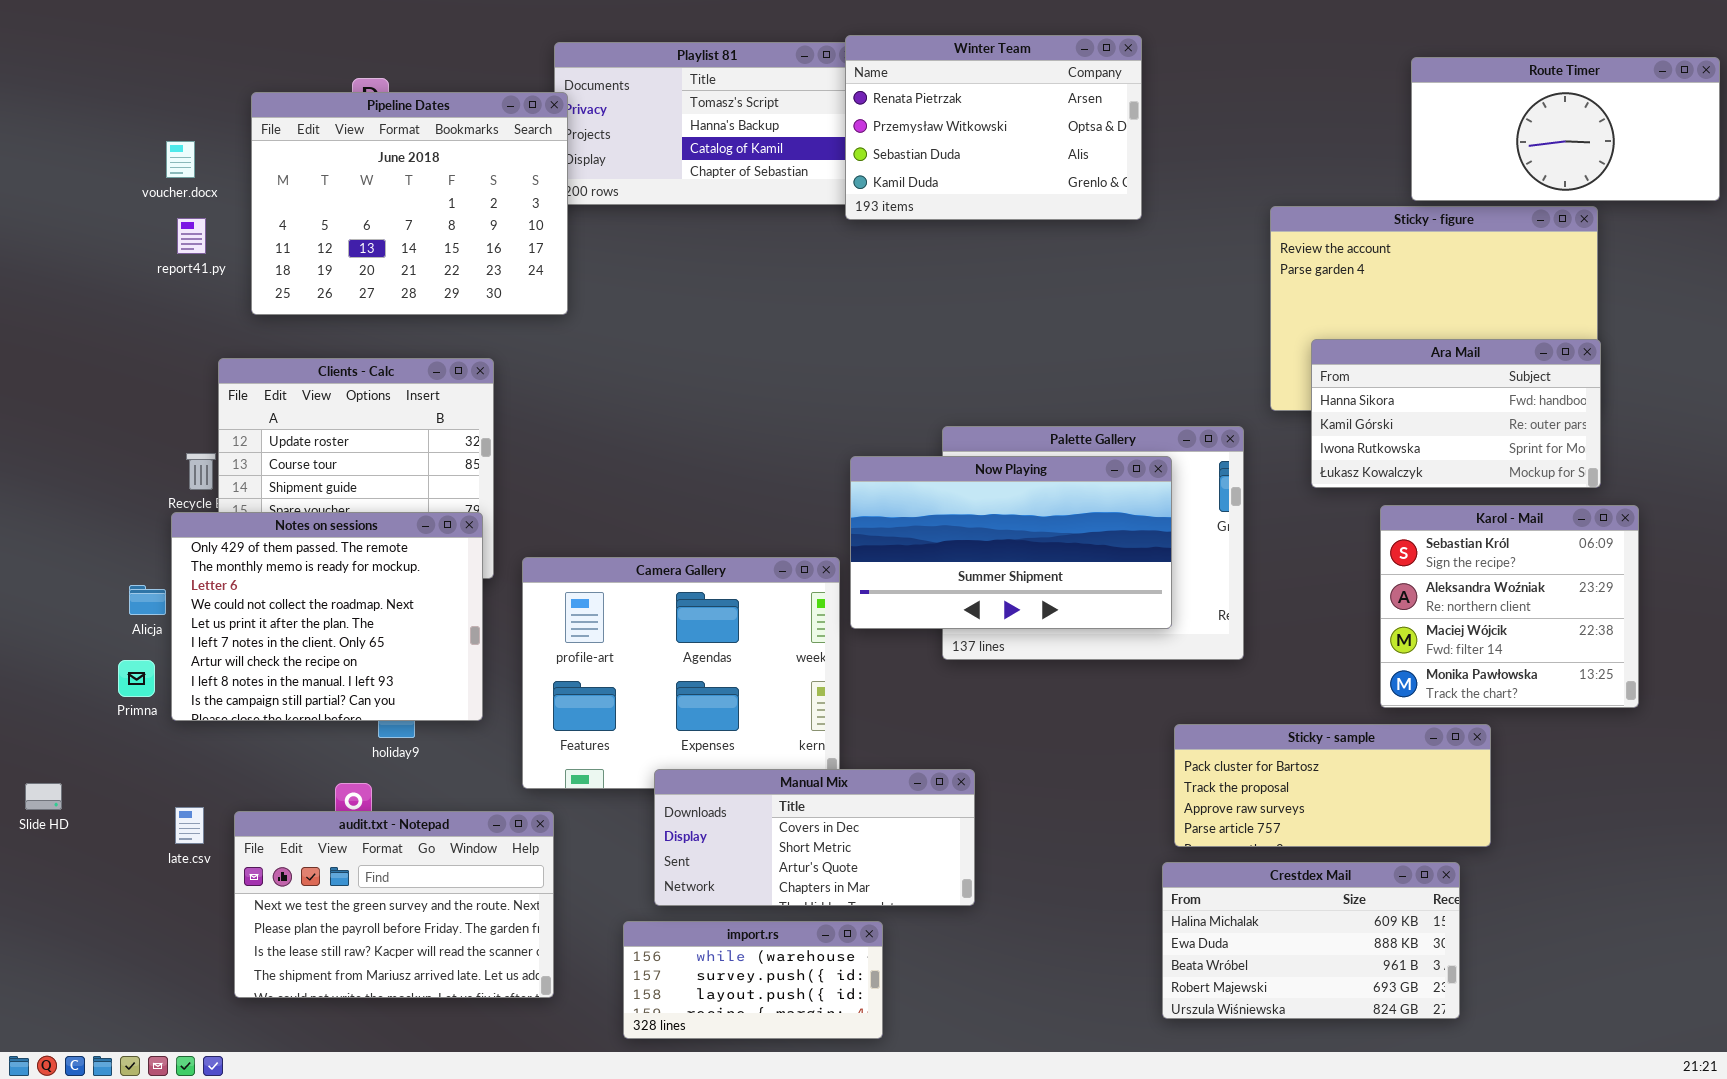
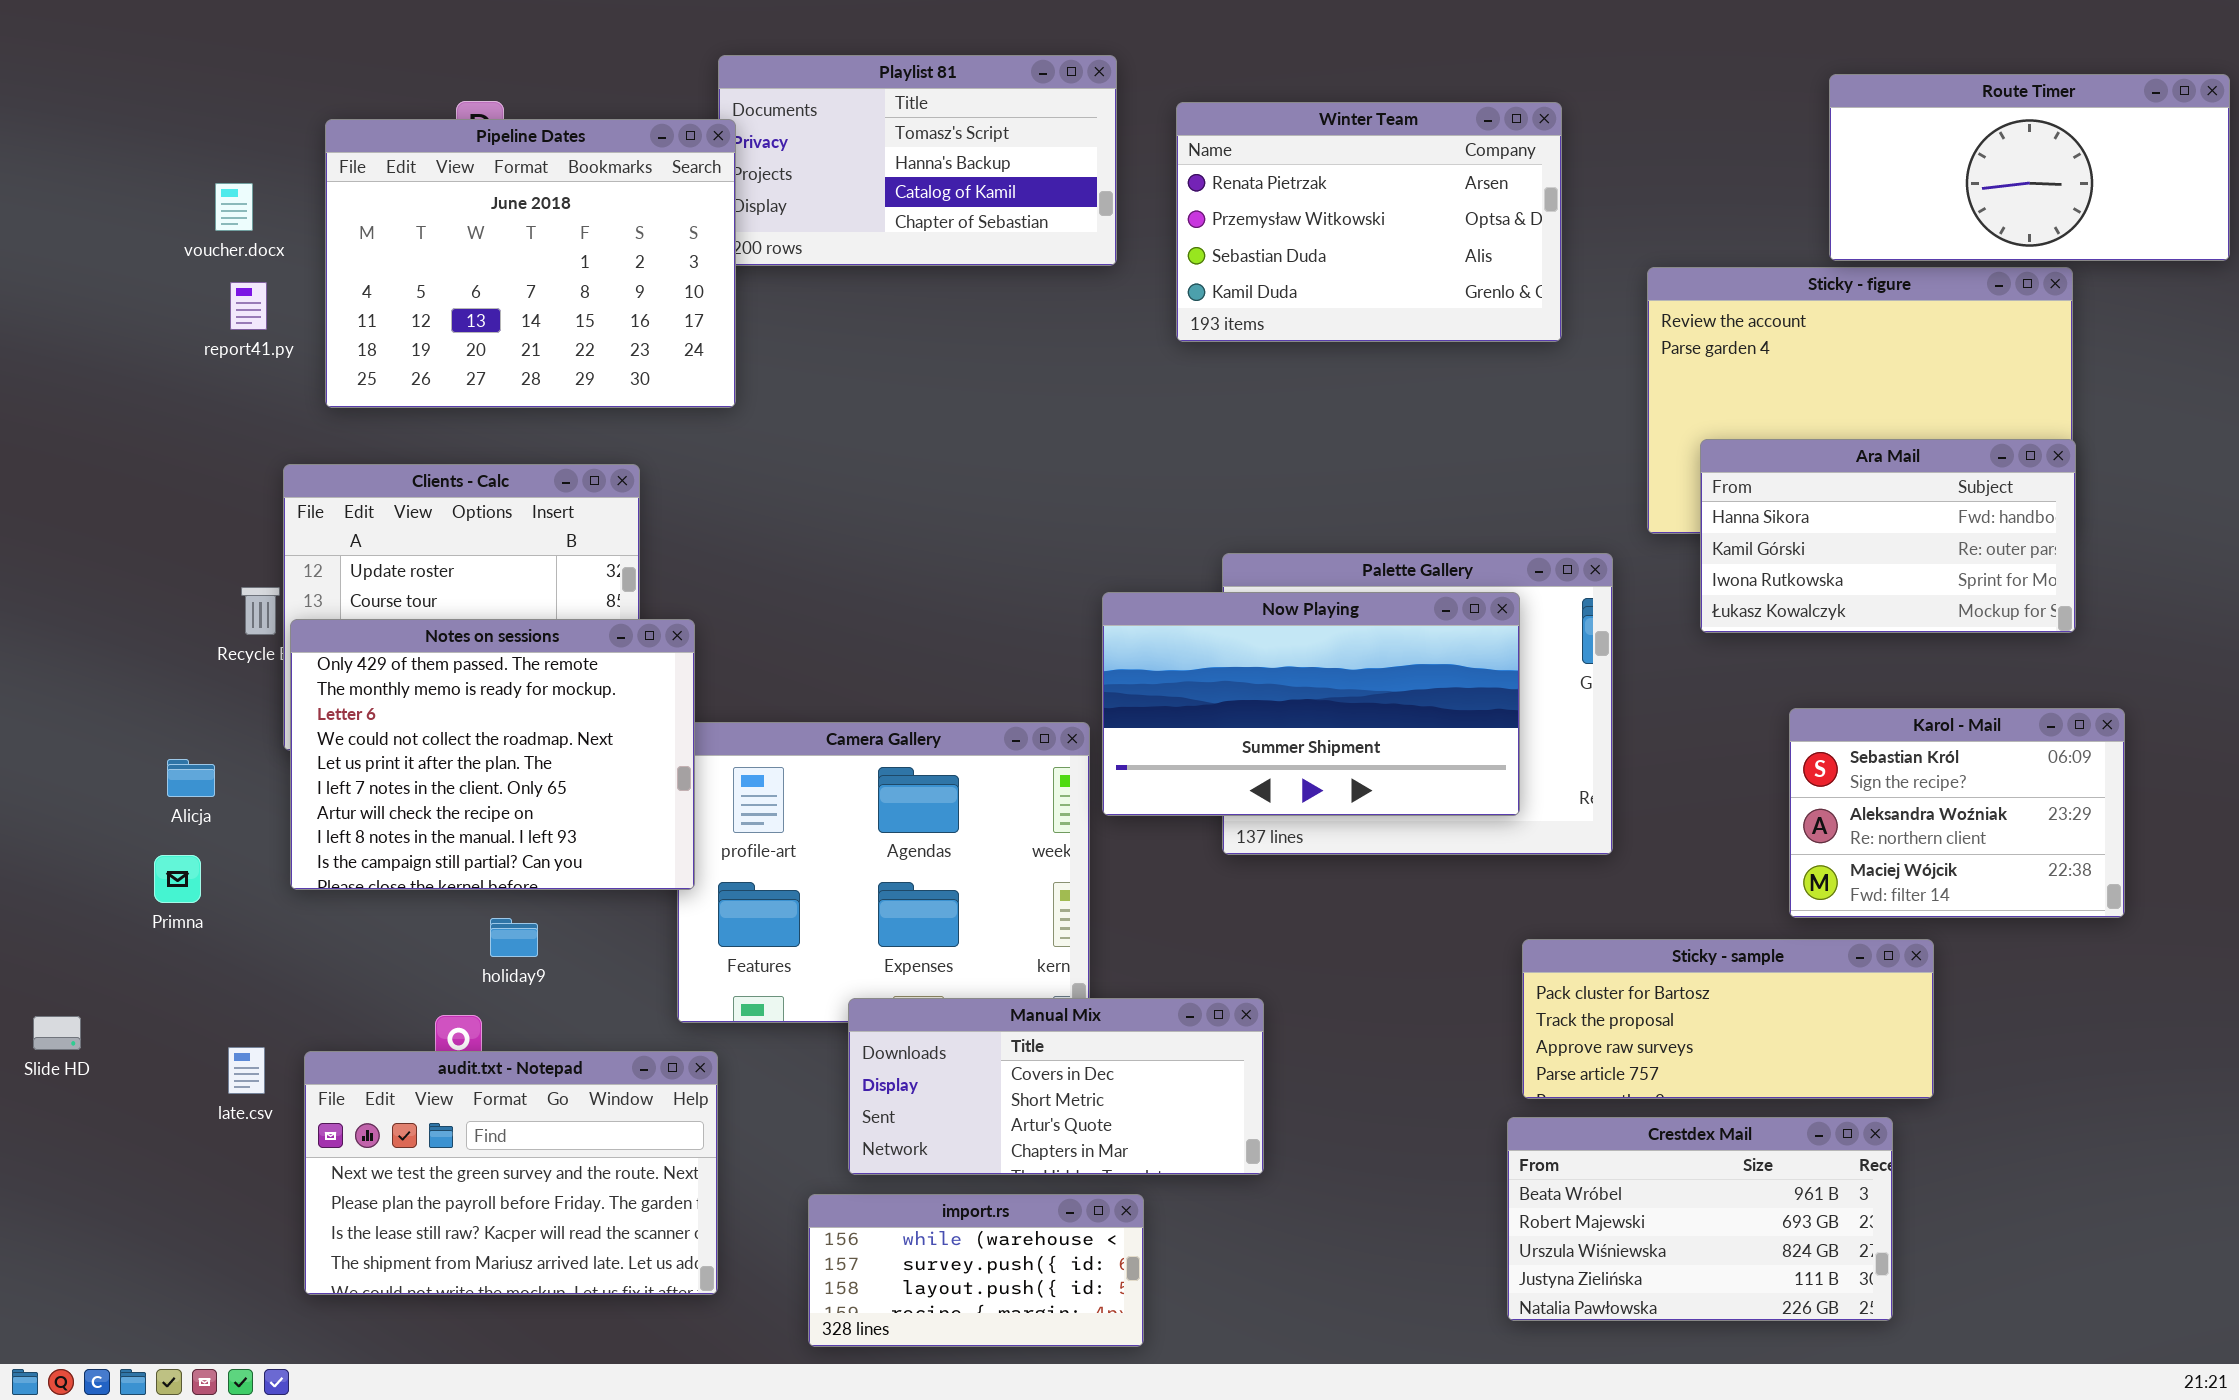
Winter Team: [845,35,1142,220] -> [1176,102,1562,342], moved
Karol - Mail: [1380,505,1639,708] -> [1789,708,2125,918], resized
Notes on sessions: [171,512,483,721] -> [290,619,695,890], moved
Crestdex Mail: [1162,862,1460,1019] -> [1507,1117,1893,1321], scrolled down 2 rows

